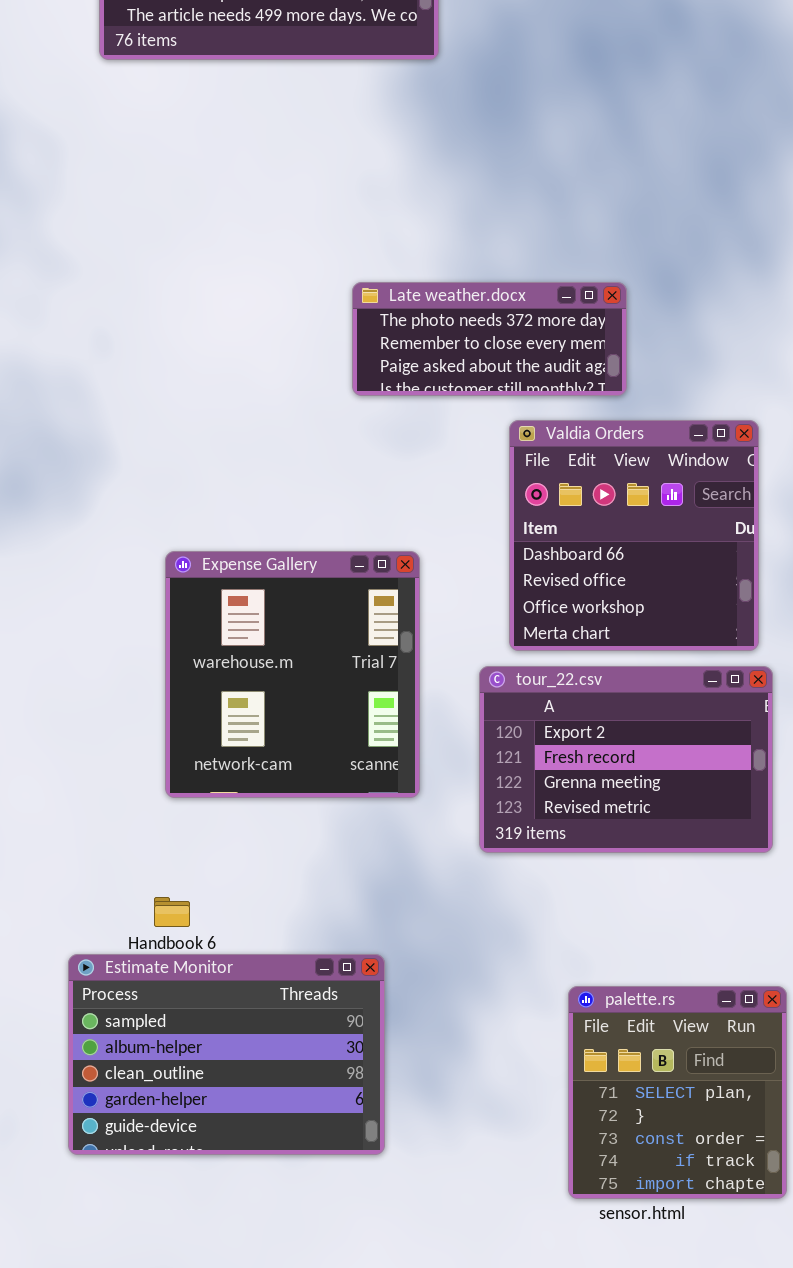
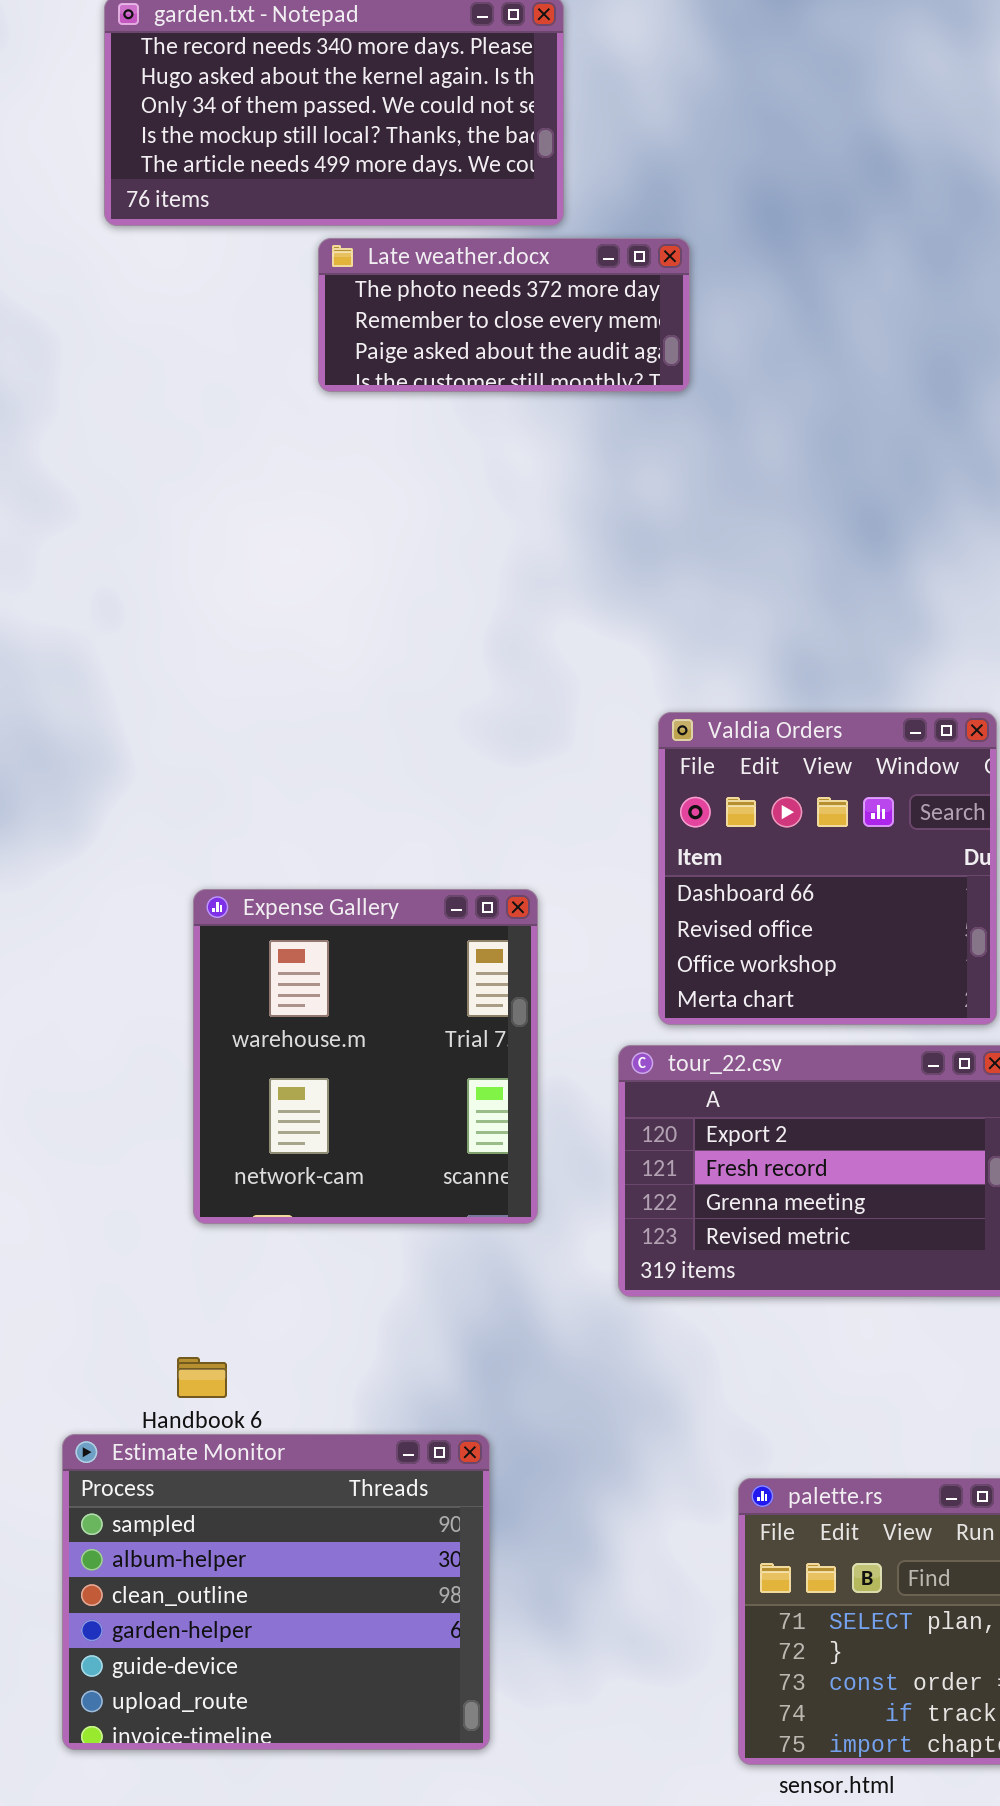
Late weather.docx: [352,282,627,396] -> [318,238,690,392], moved
Estimate Monitor: [68,954,385,1155] -> [62,1434,490,1750], resized

